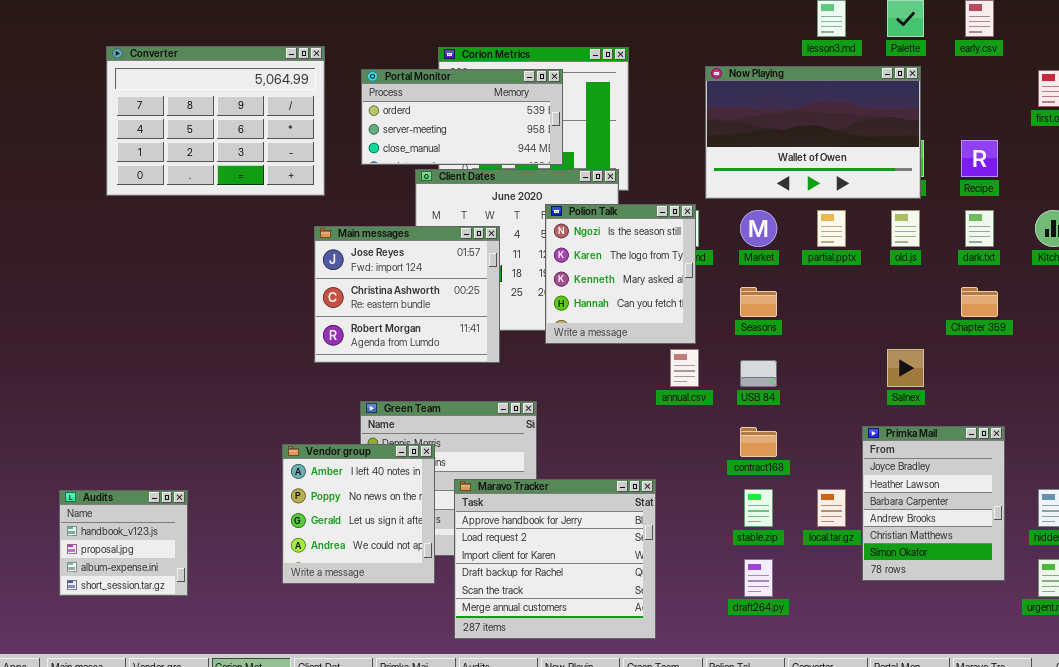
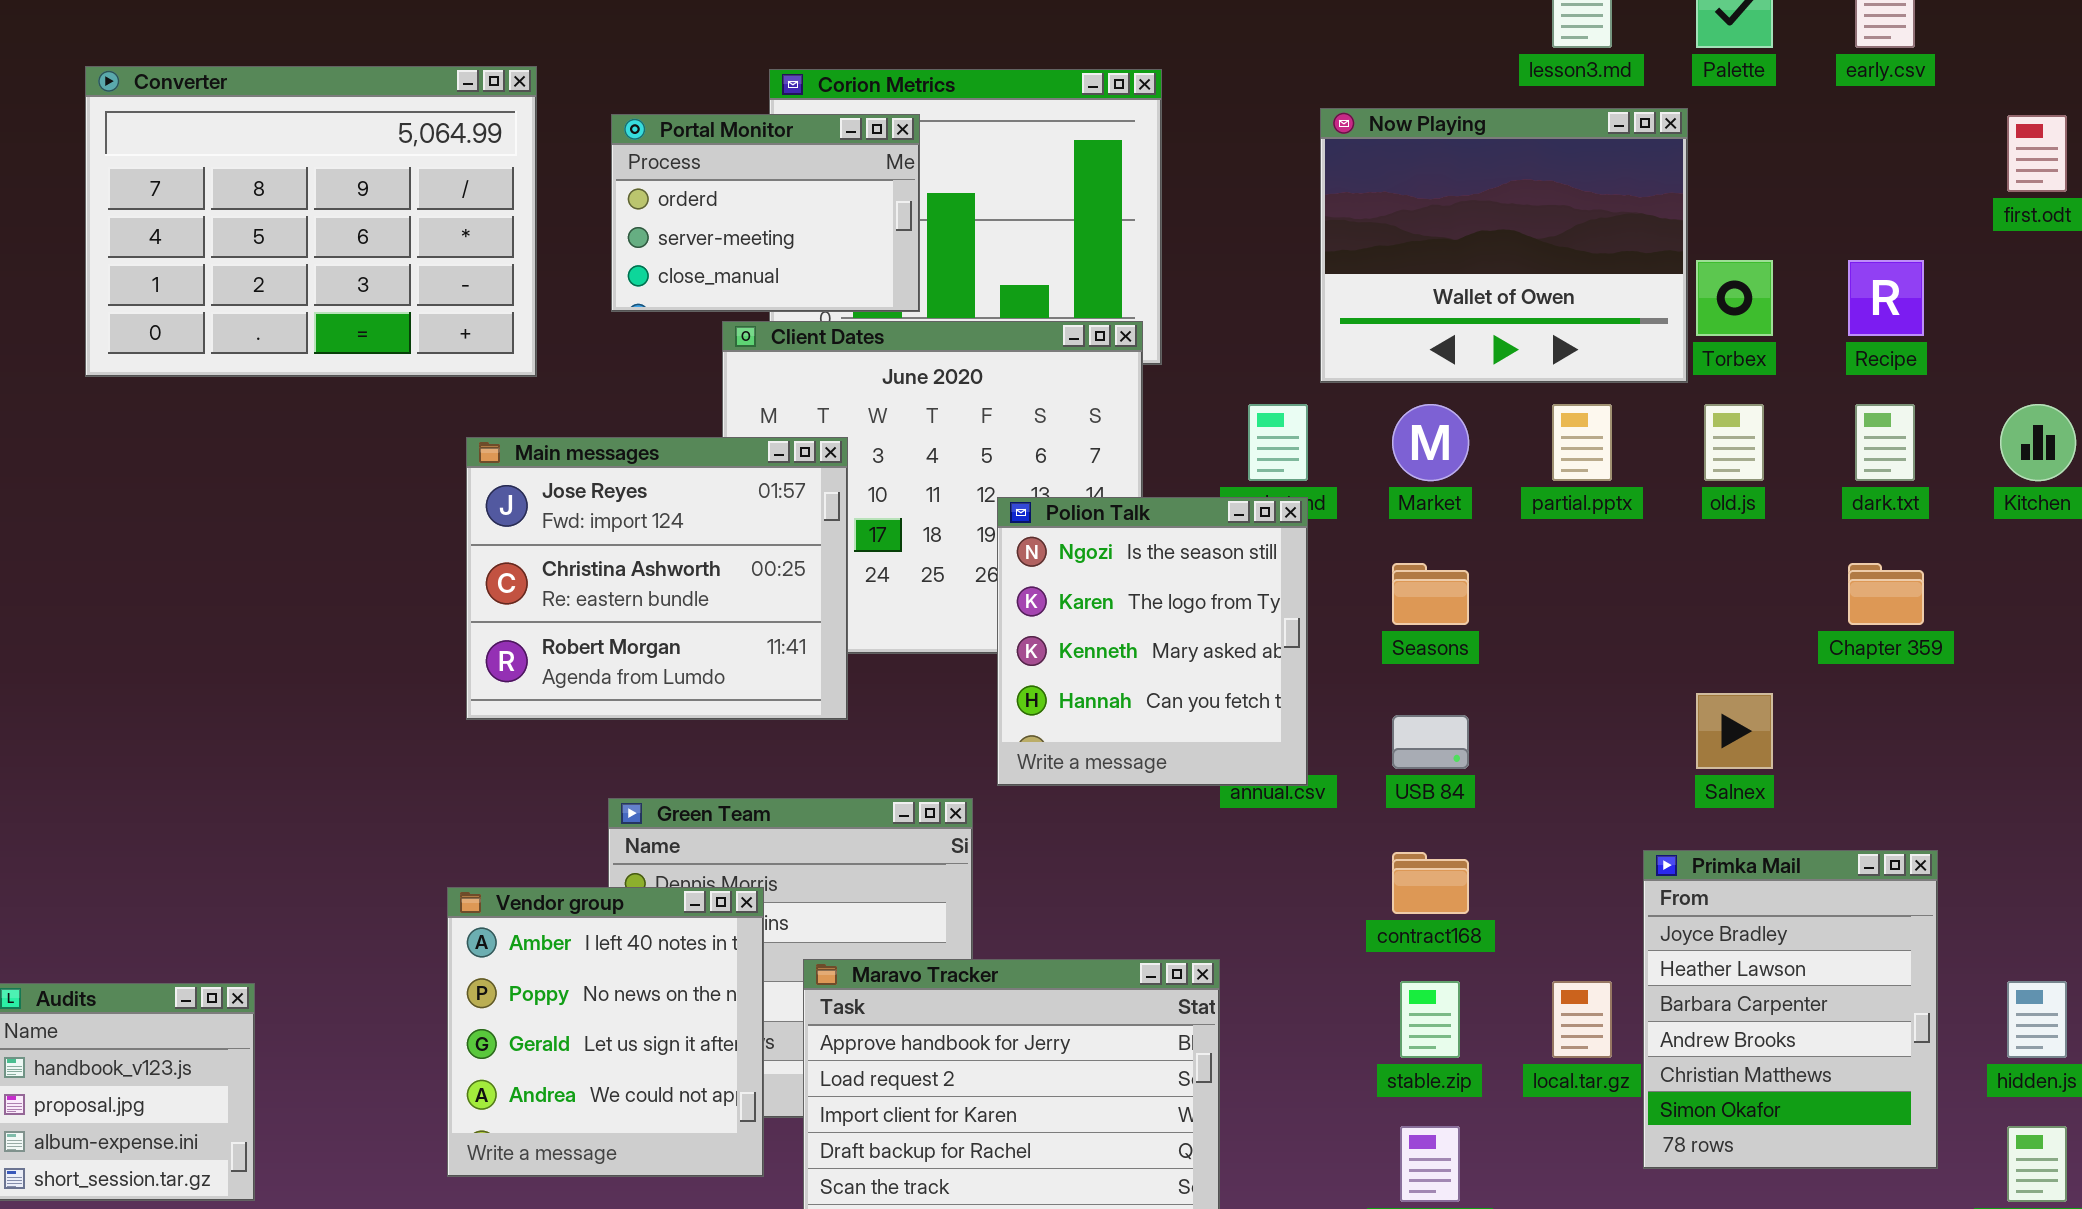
Now Playing: [705,66,921,199] -> [1320,108,1688,383], resized
Portal Monitor: [361,69,563,165] -> [611,114,920,312], resized
Polion Talk: [545,204,696,344] -> [997,497,1308,786], moved
Main messages: [314,226,500,363] -> [466,437,848,720], moved

